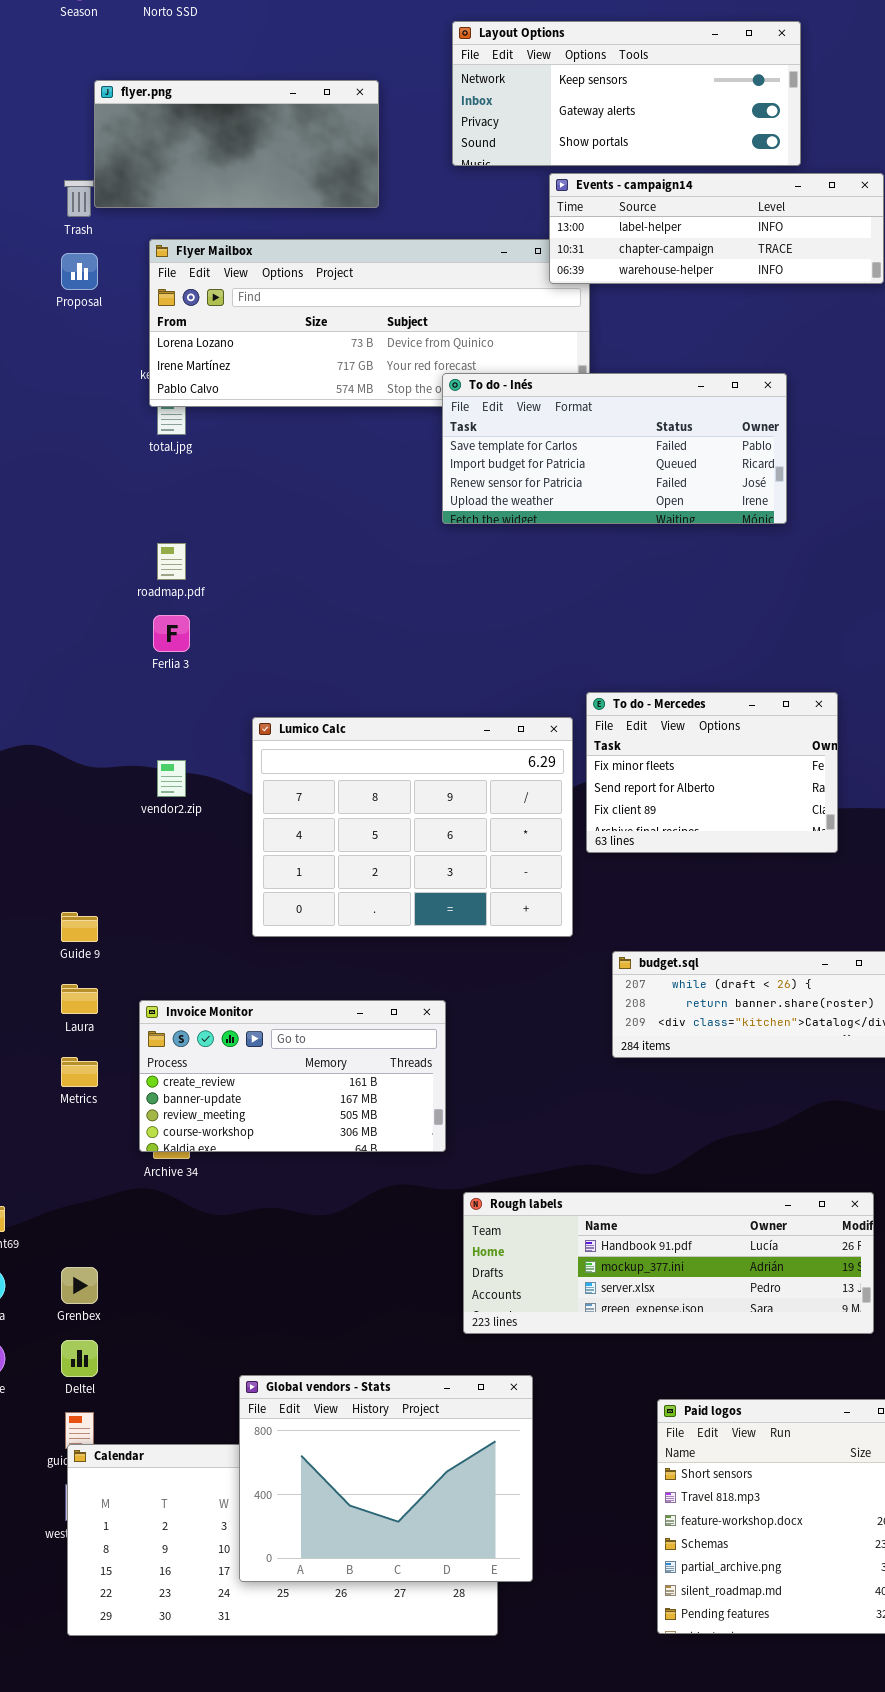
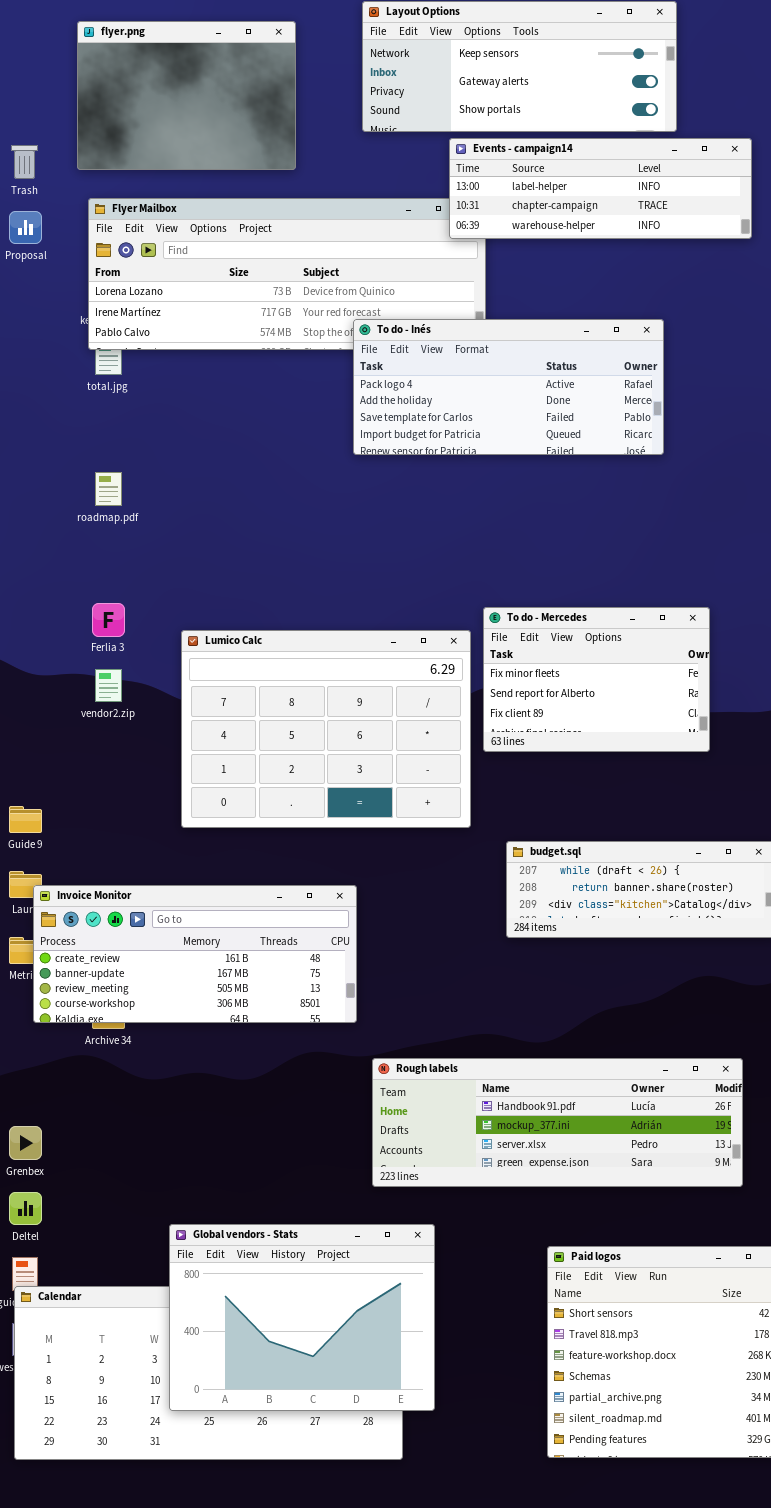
flyer.png: [94,80,379,208] -> [77,21,296,170], resized
To do - Inés: [442,373,787,524] -> [353,319,664,455], scrolled up 2 rows
Ferlia 3: [153,615,190,652] -> [92,603,125,637], moved
Invoice Monitor: [139,1000,446,1152] -> [33,885,357,1023], resized

